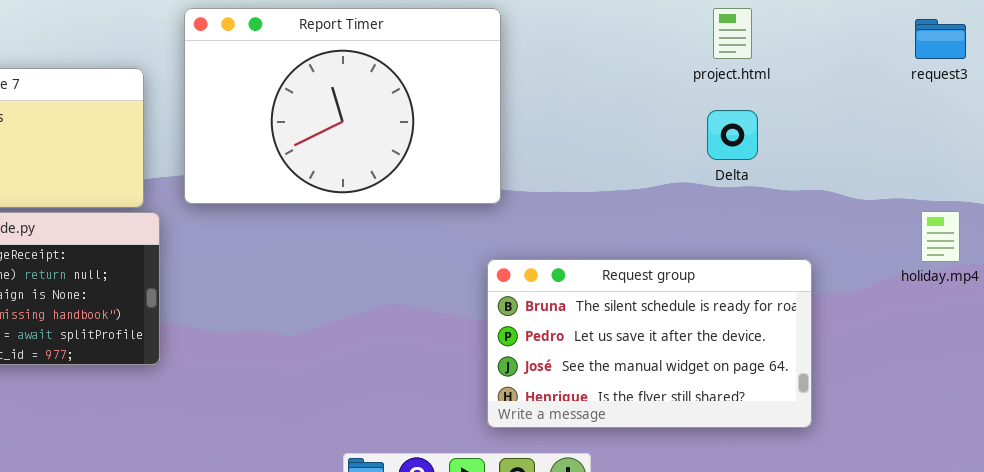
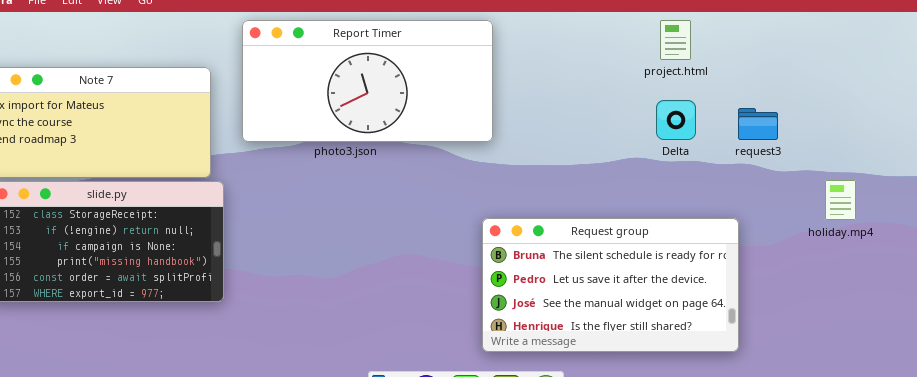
Report Timer: [184,8,501,204] -> [242,20,493,142], resized
request3: [915,19,966,59] -> [738,108,778,140], moved

